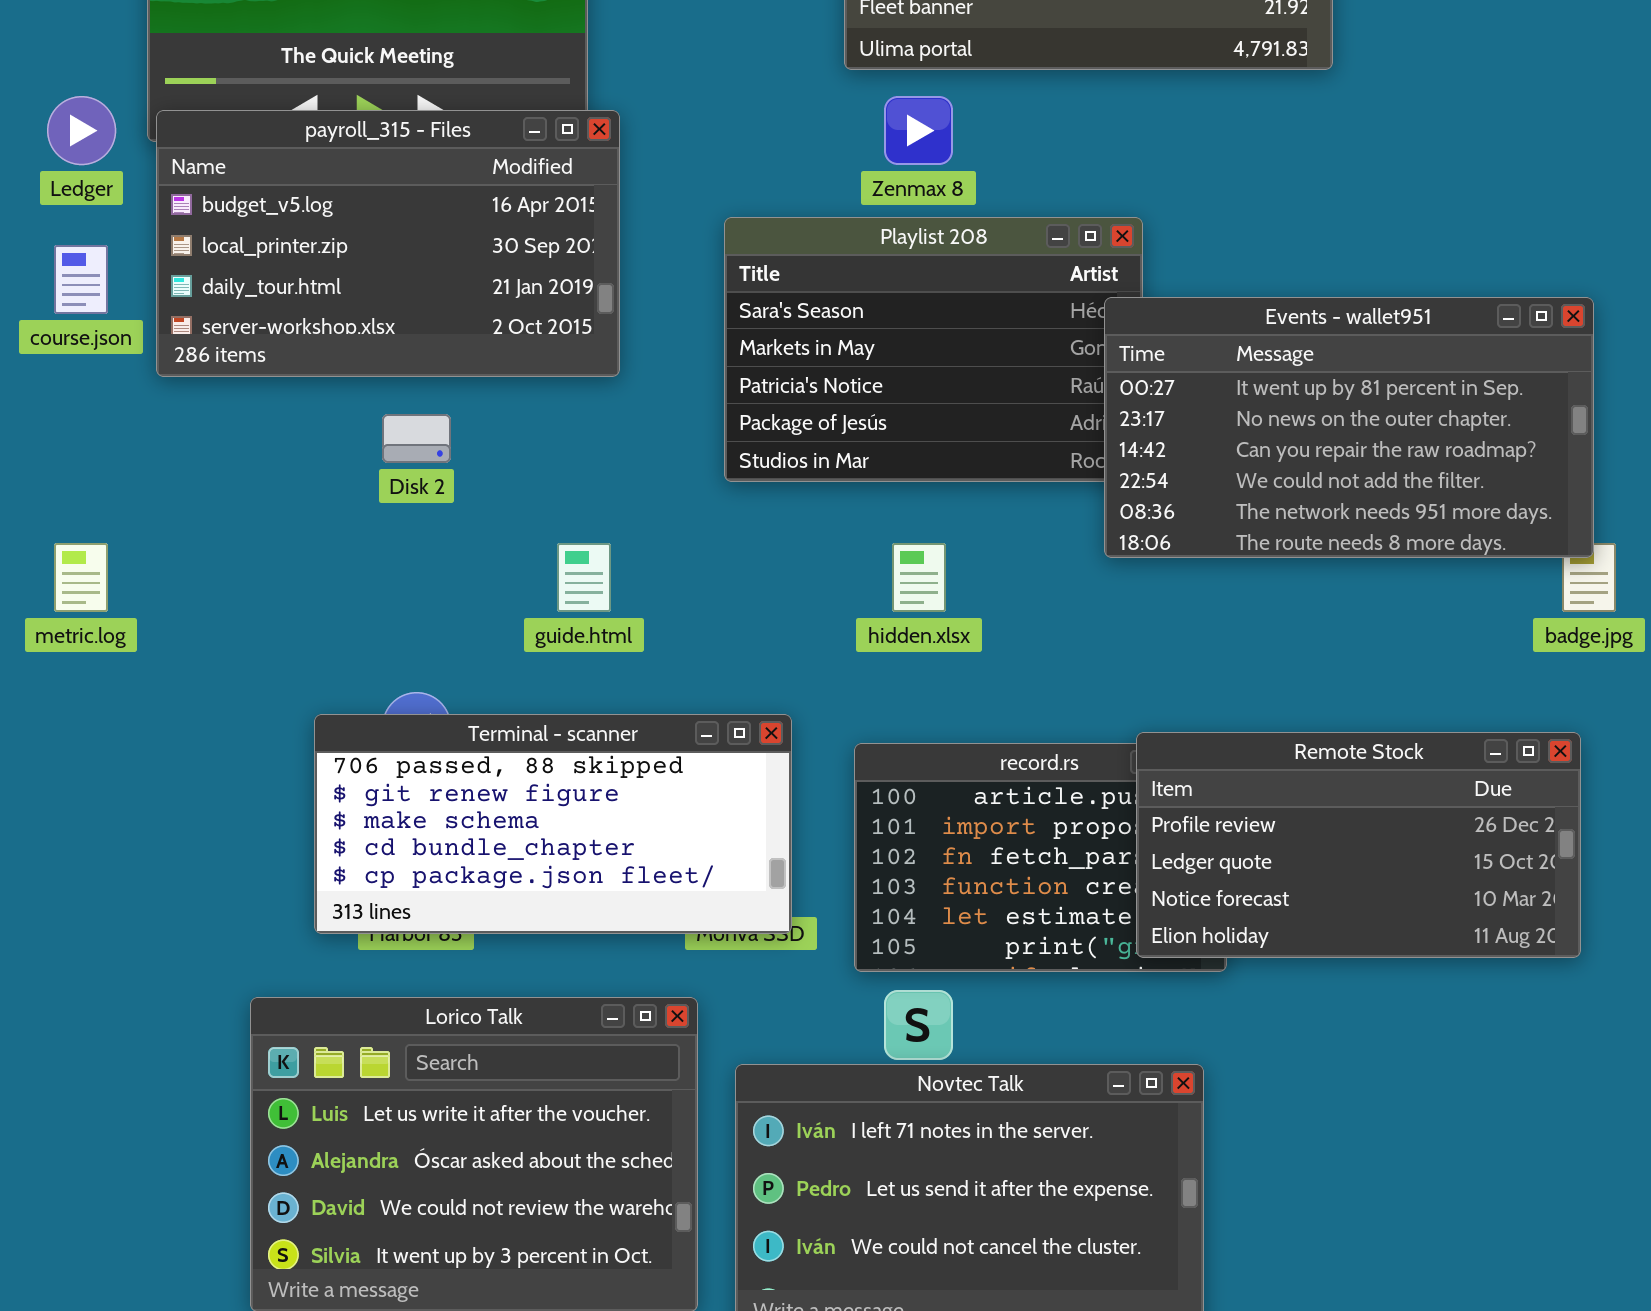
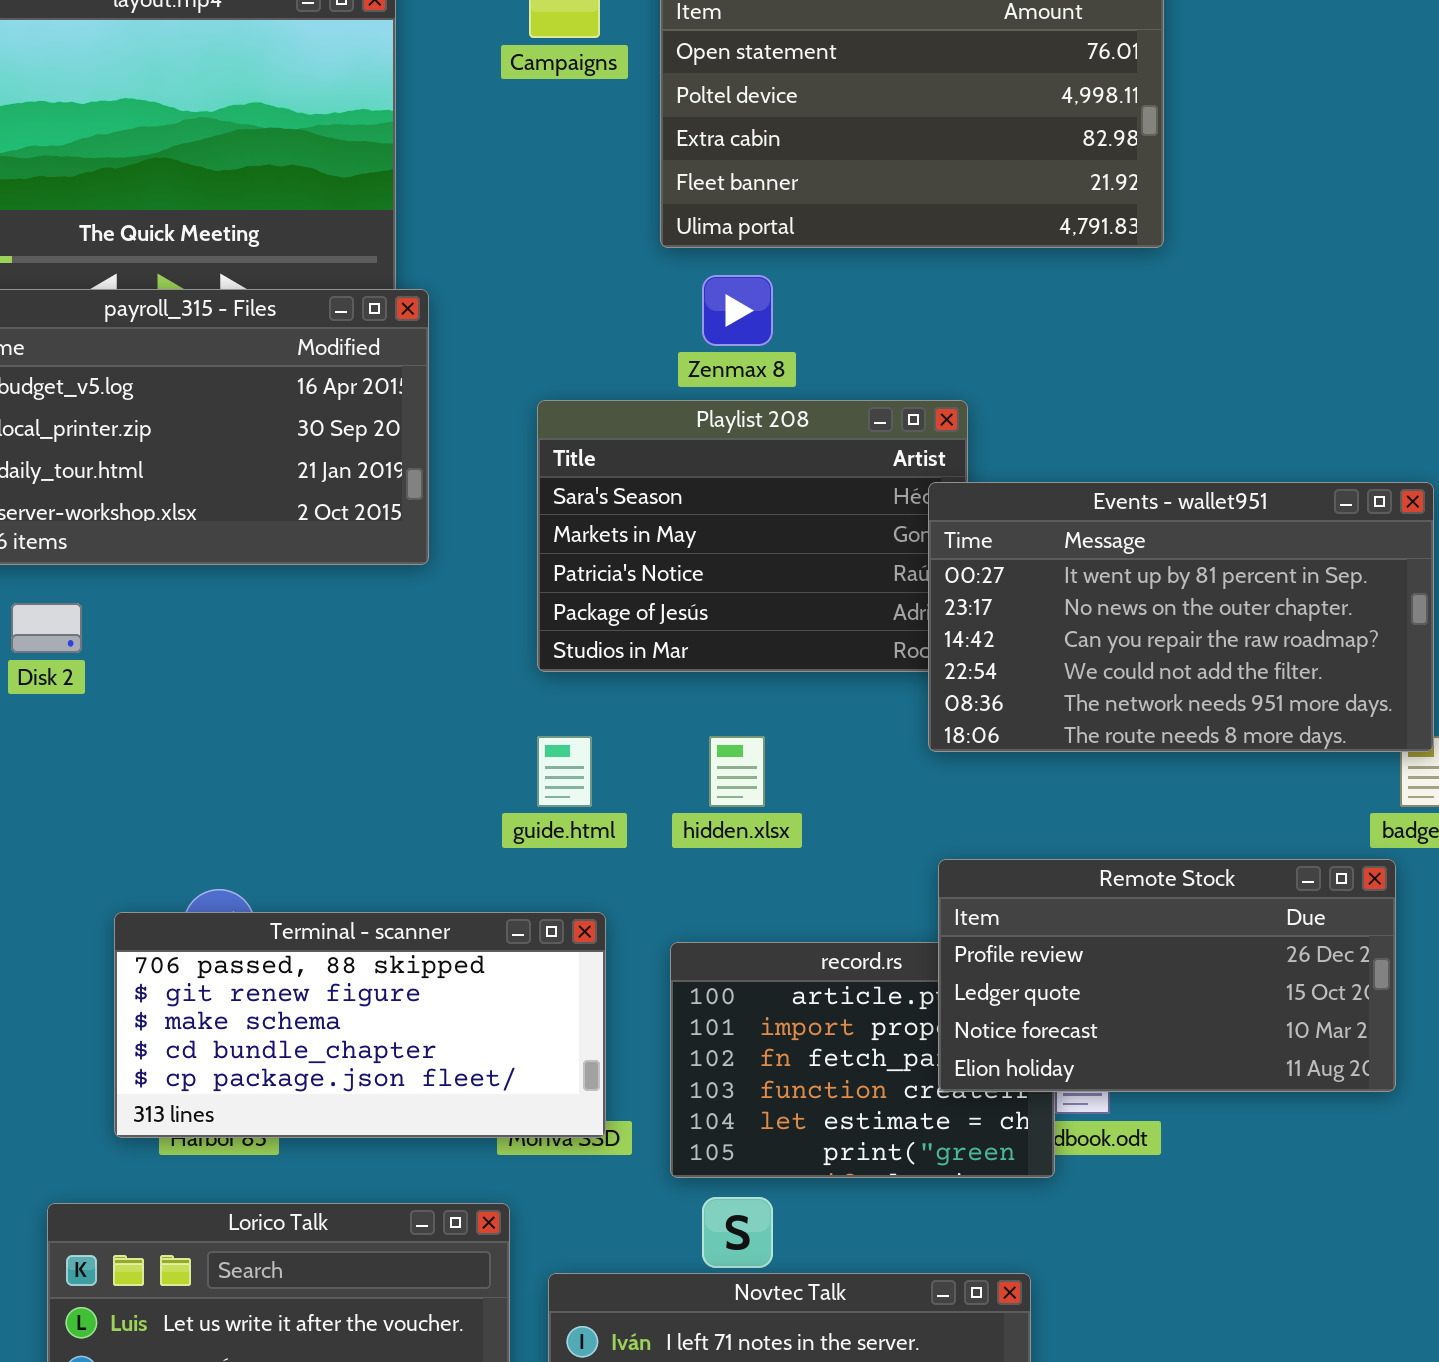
Disk 2: [382,414,451,463] -> [11,603,82,653], moved
guide.html: [557,543,611,612] -> [537,736,592,807], moved
Remote Stock: [1136,732,1581,958] -> [938,859,1396,1092], moved

